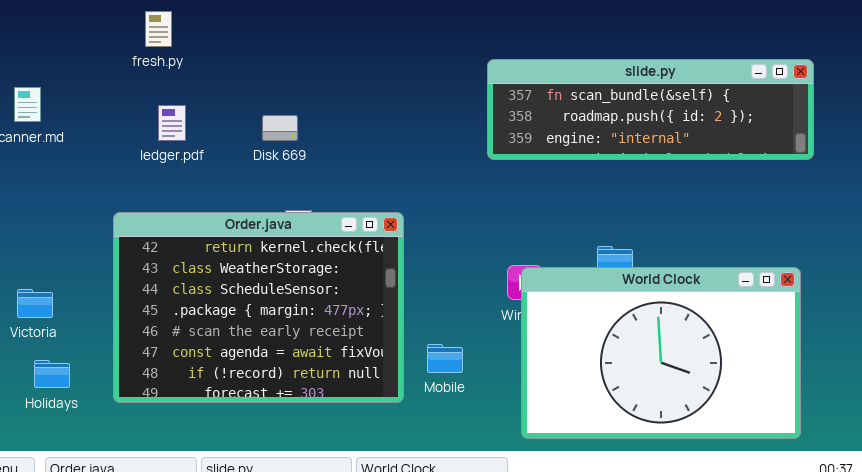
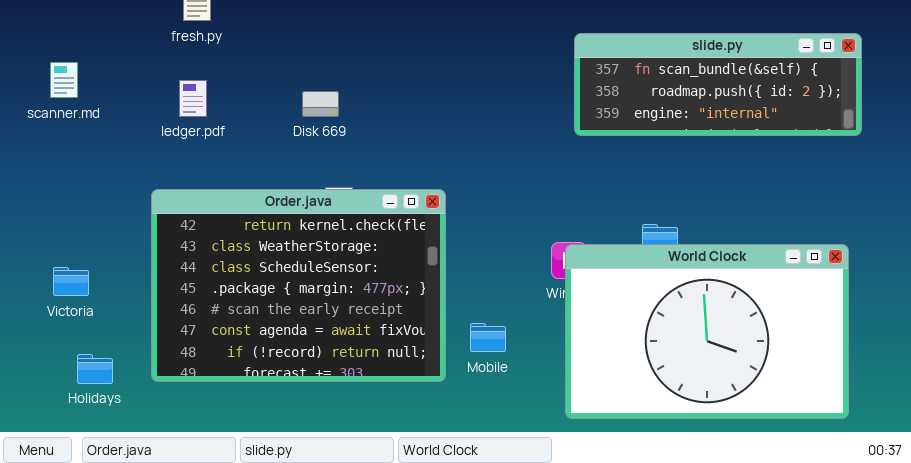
slide.py: [487,59,814,160] -> [574,33,862,136], resized
ledger.pdf: [158,105,186,141] -> [179,80,207,117], moved
Holidays: [34,360,70,388] -> [77,354,113,384], moved

